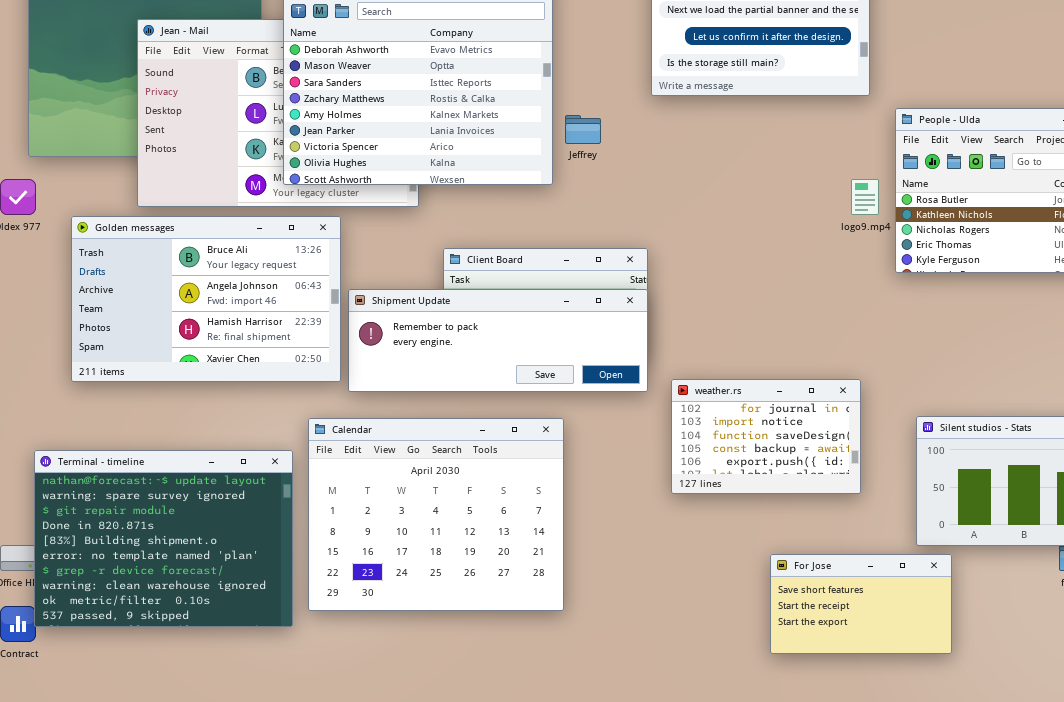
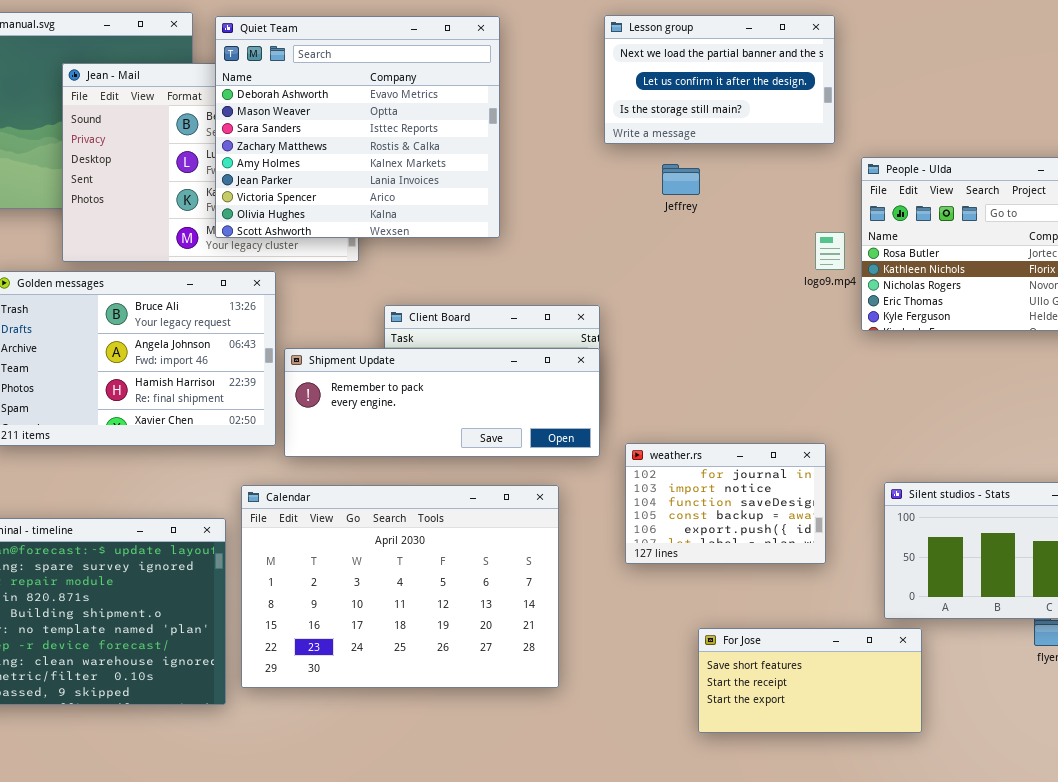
Jeffrey: [565,115,601,144] -> [662,164,700,195], moved
Calendar: [308,418,564,611] -> [241,485,559,688], resized
For Jose: [770,554,952,654] -> [698,628,922,733], resized

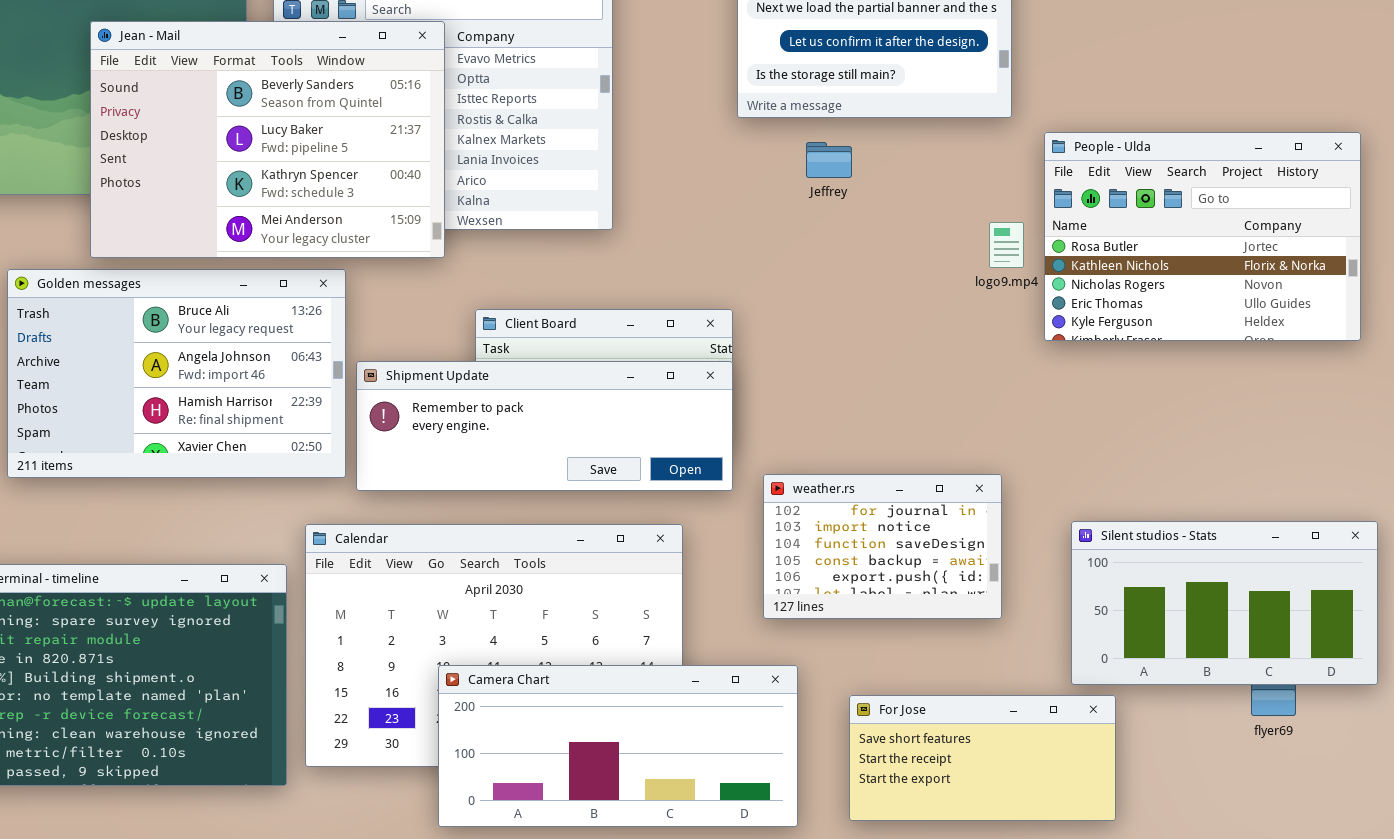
Jean - Mail: [62,63,359,262] -> [90,21,445,258], raised
Camera Chart: none -> [438,665,798,827], opened

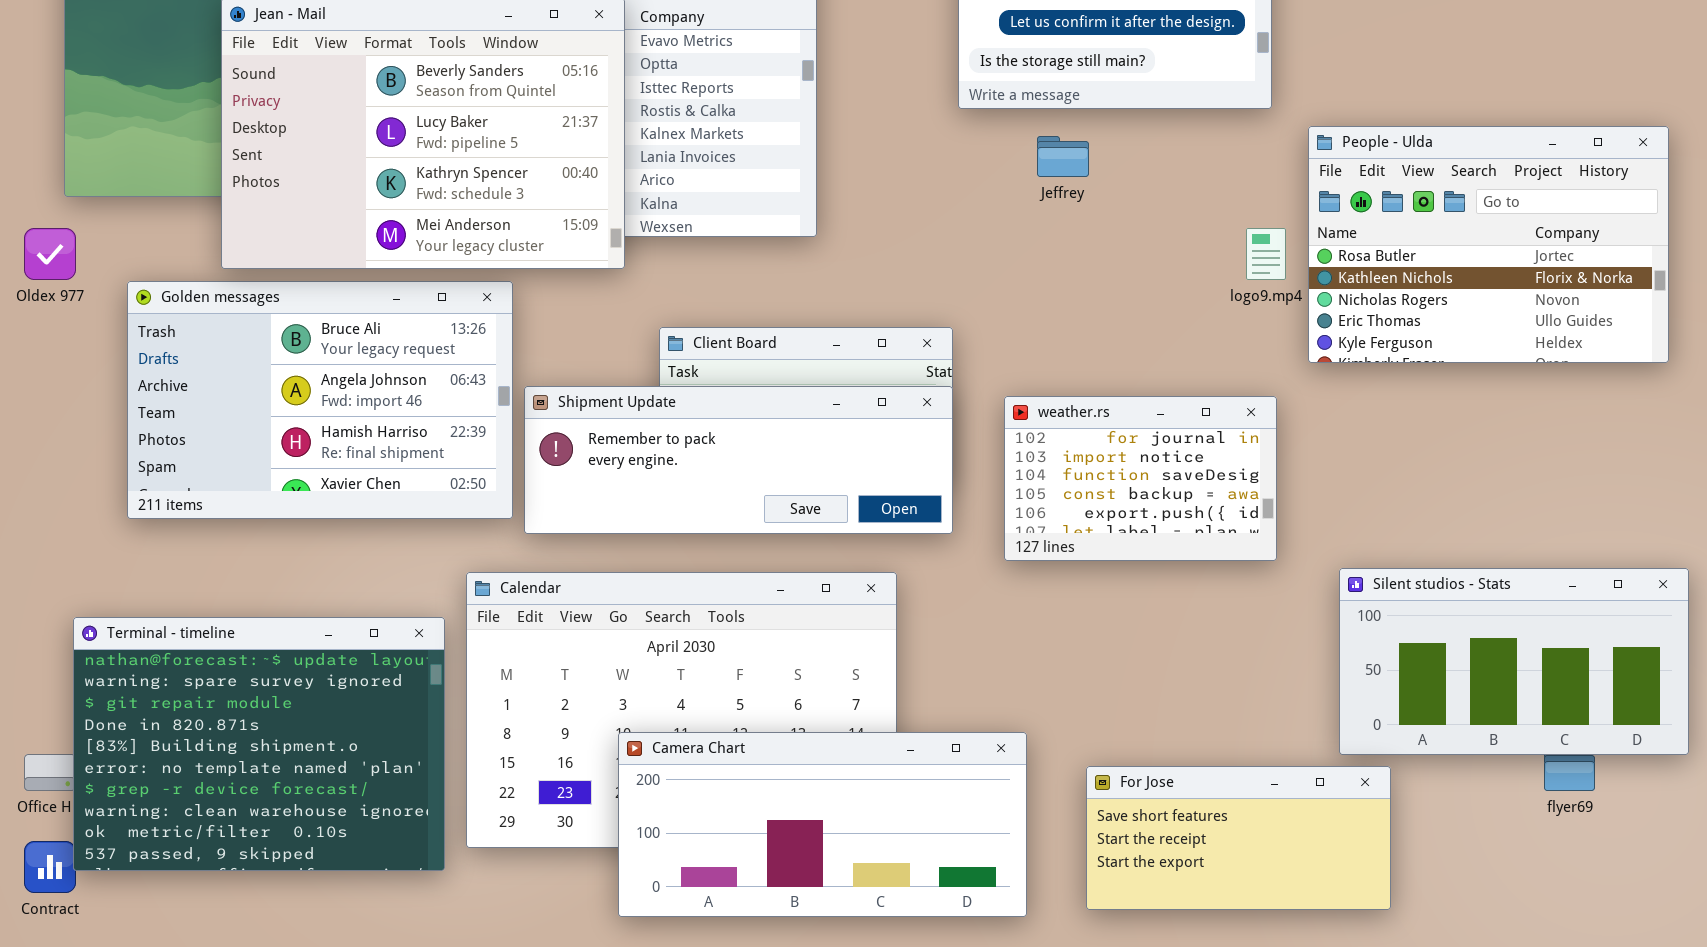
weather.rs: [763,474,1002,619] -> [1004,396,1277,561], moved

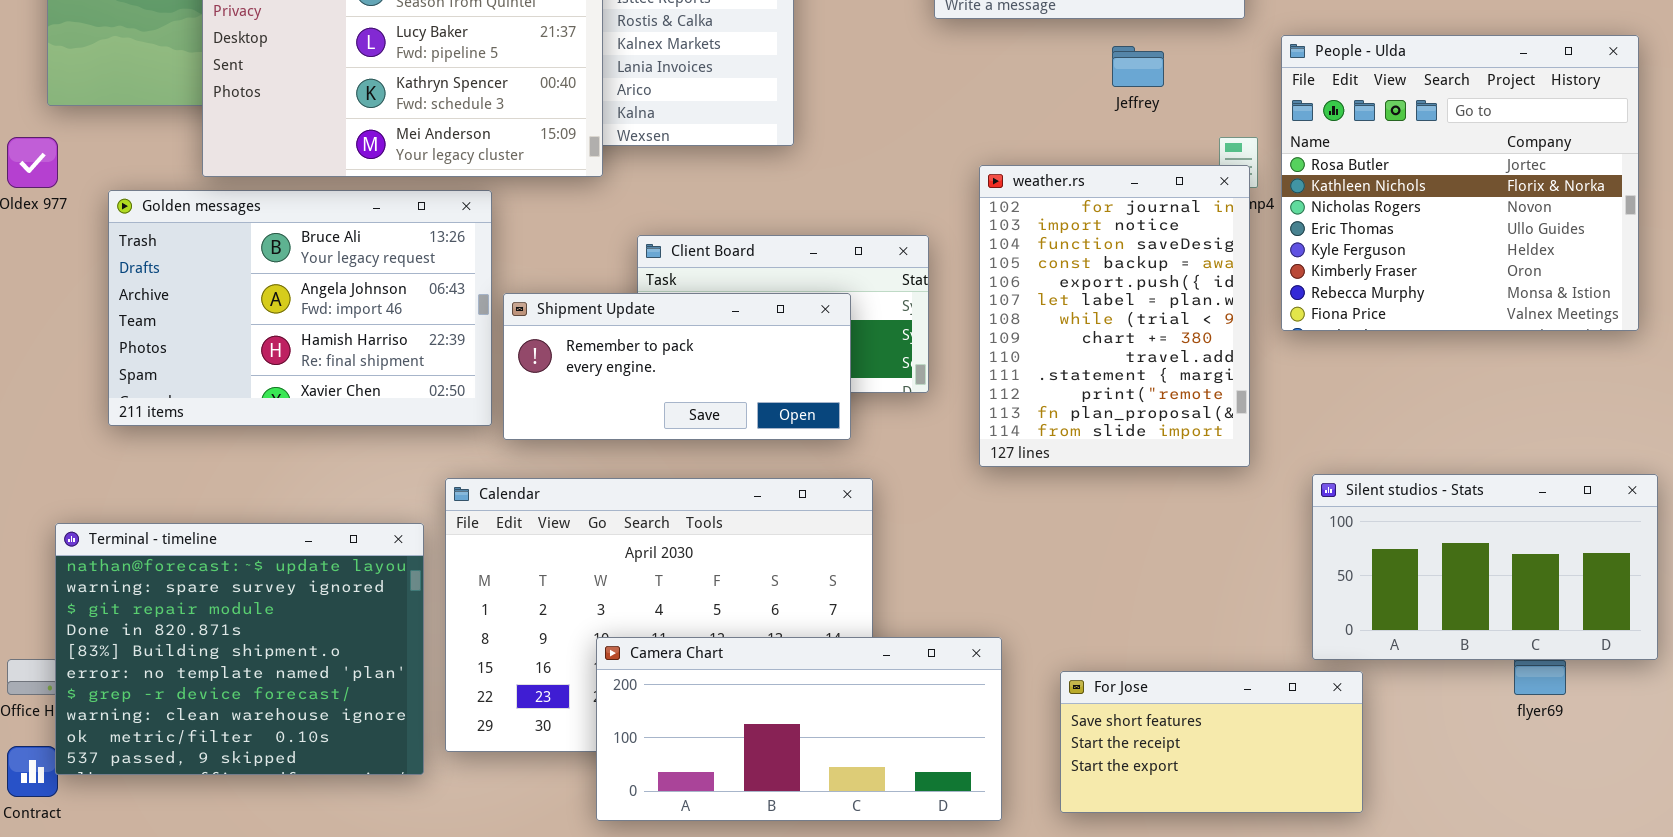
People - Ulda: [1308,126,1669,363] -> [1281,35,1639,331], resized
Jeffrey: [1037,136,1089,177] -> [1112,46,1164,87], moved
Shipment Update: [524,386,953,534] -> [503,293,851,440], resized
weather.rs: [1004,396,1277,561] -> [979,165,1250,467], resized

